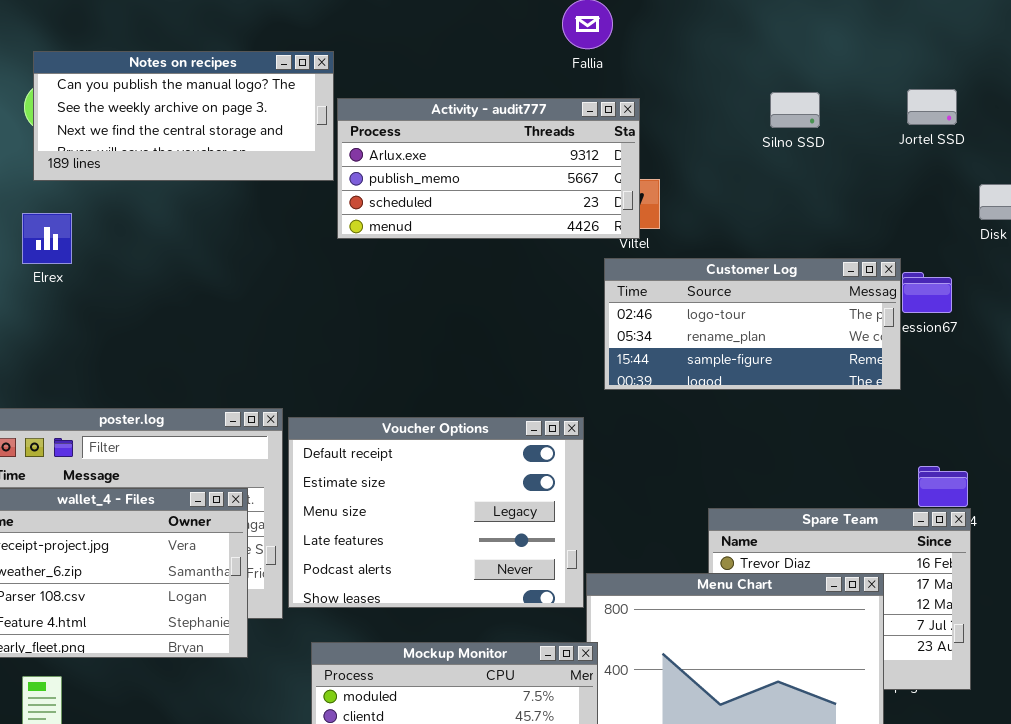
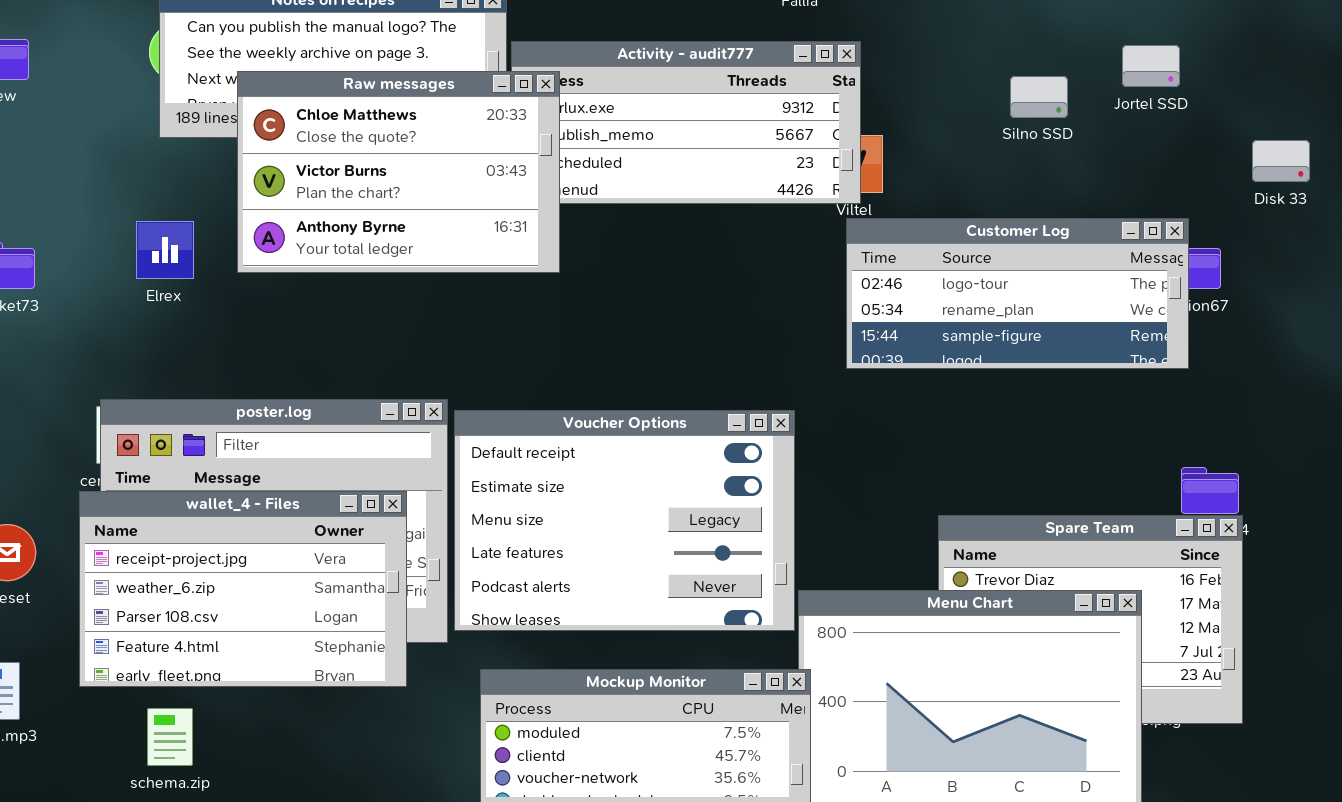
Jortel SSD: [907,89,957,125] -> [1122,45,1180,87], moved
Silno SSD: [770,92,820,128] -> [1010,76,1068,118], moved
Raw messages: none -> [237,71,560,273], opened
Elrex: [22,213,72,264] -> [136,221,194,279], moved
Customer Log: [604,258,901,390] -> [846,218,1189,369], moved

